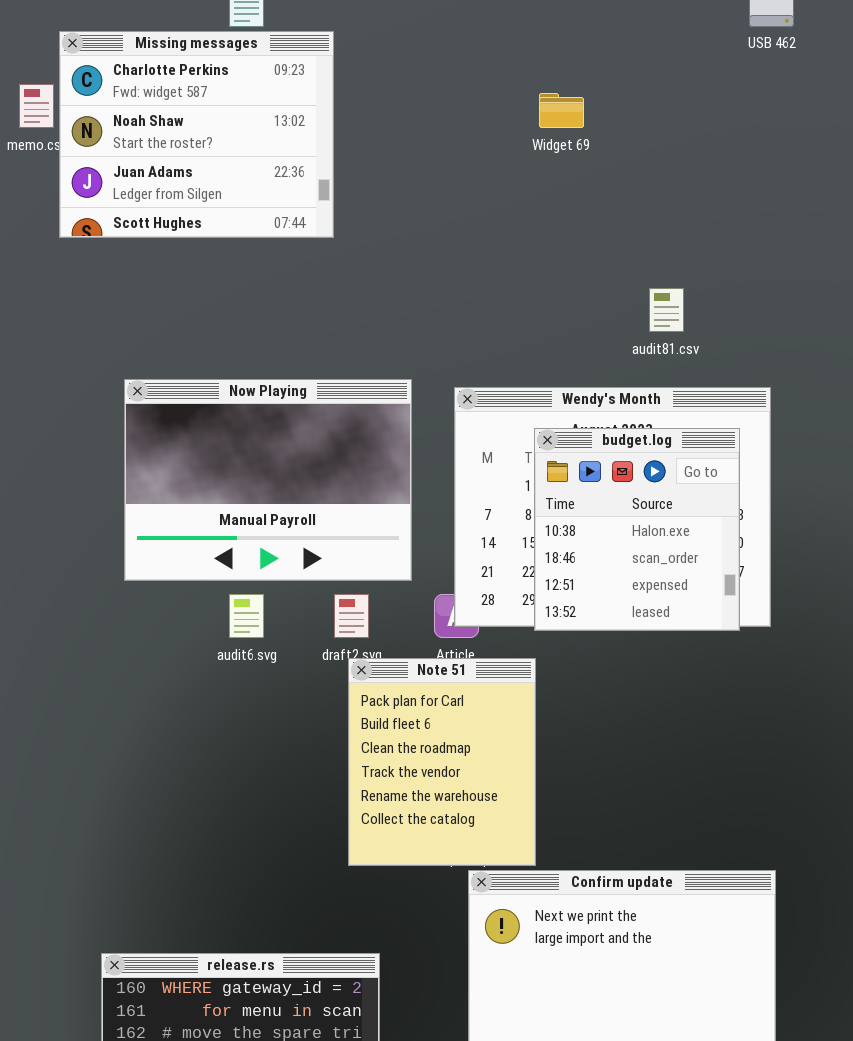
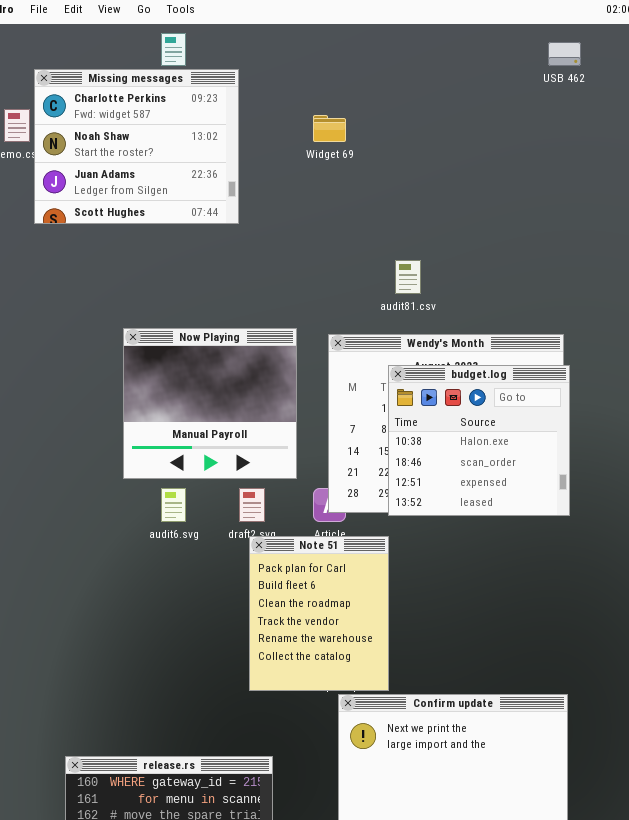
Widget 69: [539,93,584,128] -> [313,115,346,142], moved
audit81.csv: [649,288,684,332] -> [395,260,421,294], moved
Now Playing: [124,379,412,581] -> [123,328,297,479], resized
budget.log: [534,428,740,631] -> [388,365,570,516], resized

